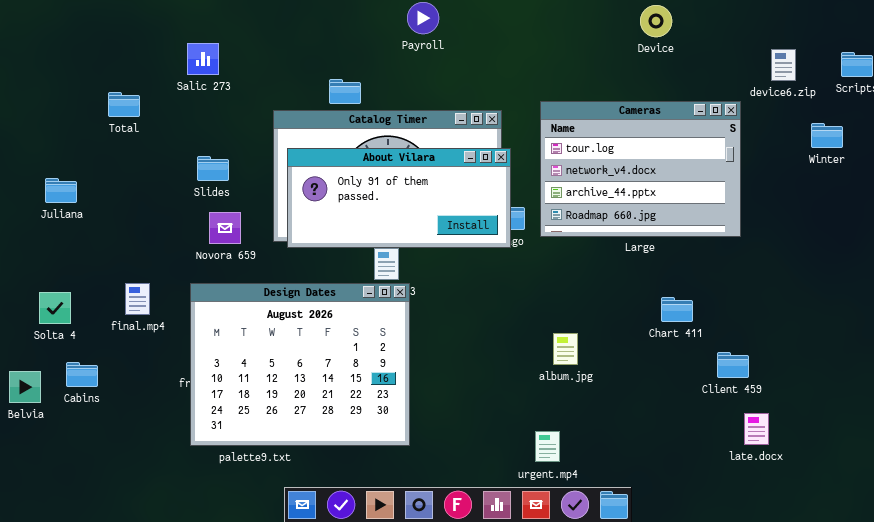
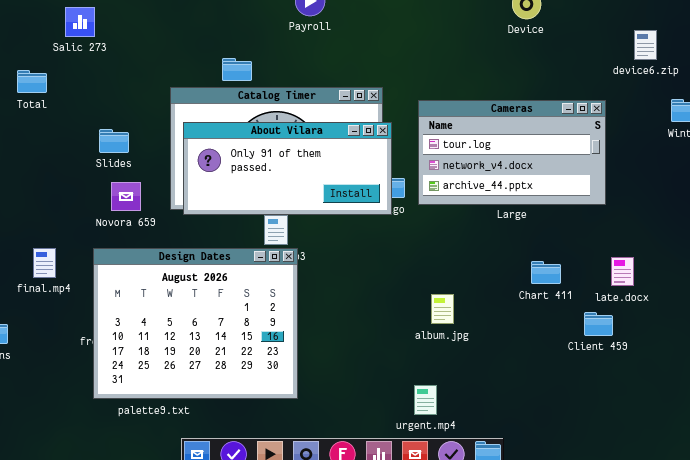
Salic 273: [187,43,219,75] -> [65,7,95,37], moved
Cameras: [540,101,741,237] -> [418,100,606,205], resized
late.docx: [744,413,769,445] -> [611,257,634,286], moved

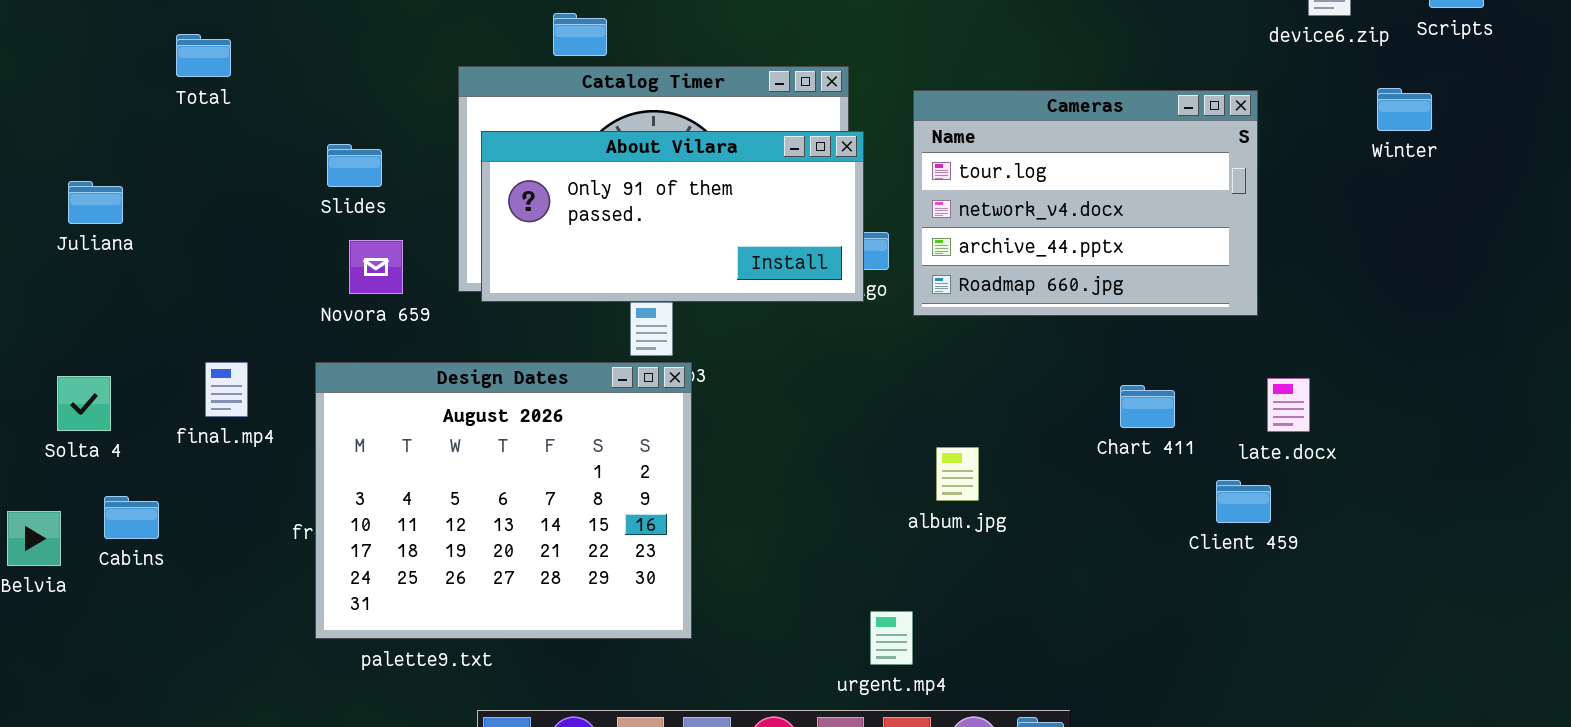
Cameras: [418,100,606,205] -> [913,90,1258,316], resized
urgent.mp4: [414,385,437,415] -> [870,611,913,665], moved

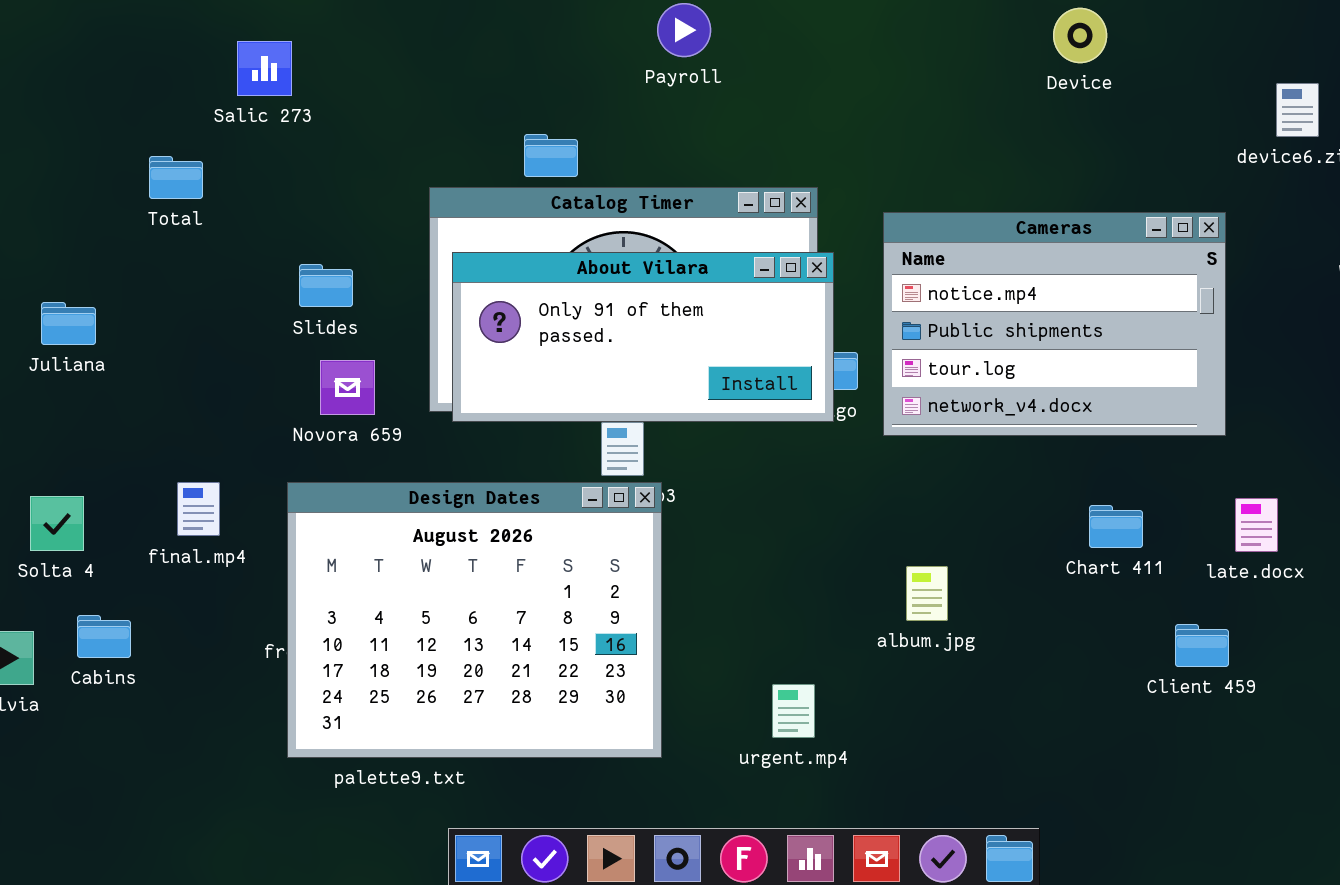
Cameras: [913,90,1258,316] -> [883,212,1226,436], scrolled up 2 rows
Client 459: [1216,480,1271,523] -> [1175,624,1229,667], moved
urgent.mp4: [870,611,913,665] -> [772,684,815,738], moved

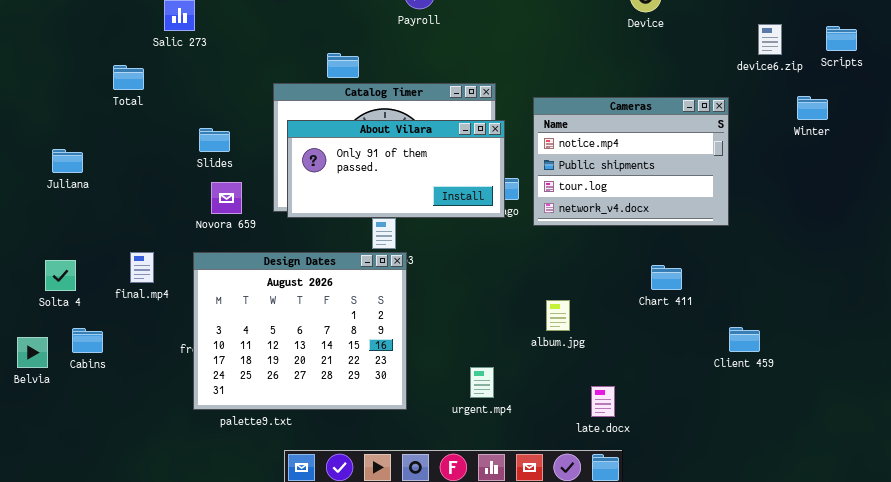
late.docx: [1235,498,1278,552] -> [591,386,615,417], moved
Client 459: [1175,624,1229,667] -> [729,327,760,352], moved

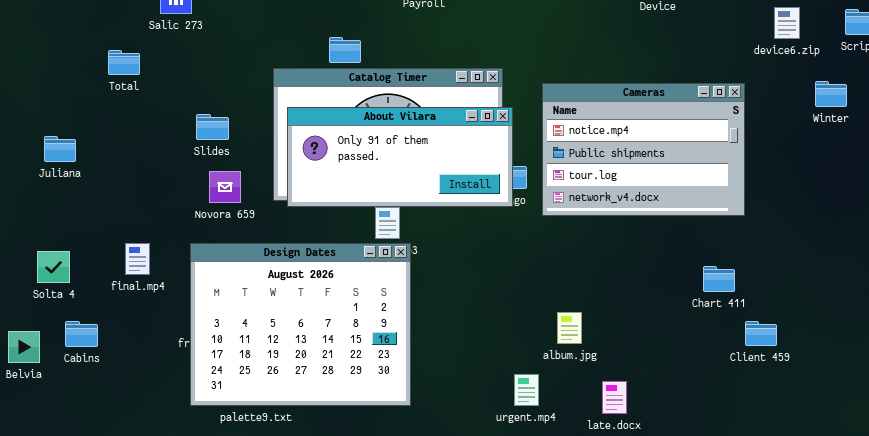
Chart 411: [651,265,682,290] -> [703,266,735,292], moved
album.jpg: [546,300,570,331] -> [557,312,582,344], moved
urgent.mp4: [470,367,494,398] -> [514,374,539,406], moved

